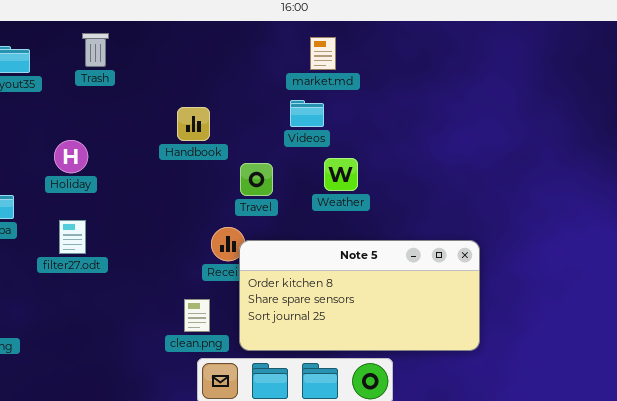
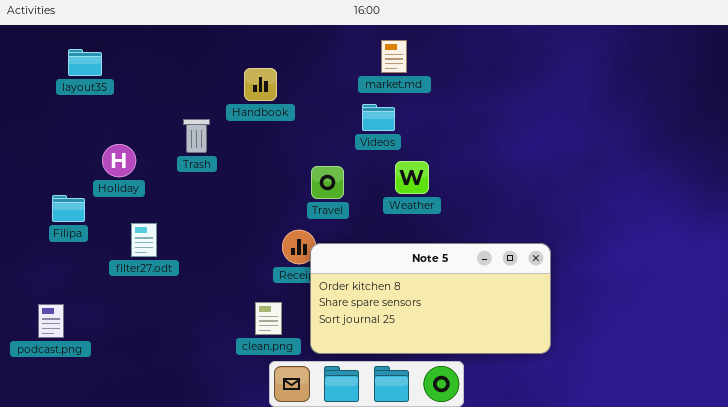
Trash: [82,33,109,67] -> [183,119,210,153], moved
Handbook: [177,107,210,141] -> [244,68,277,101], moved
Holiday: [54,140,88,173] -> [102,144,136,177], moved

